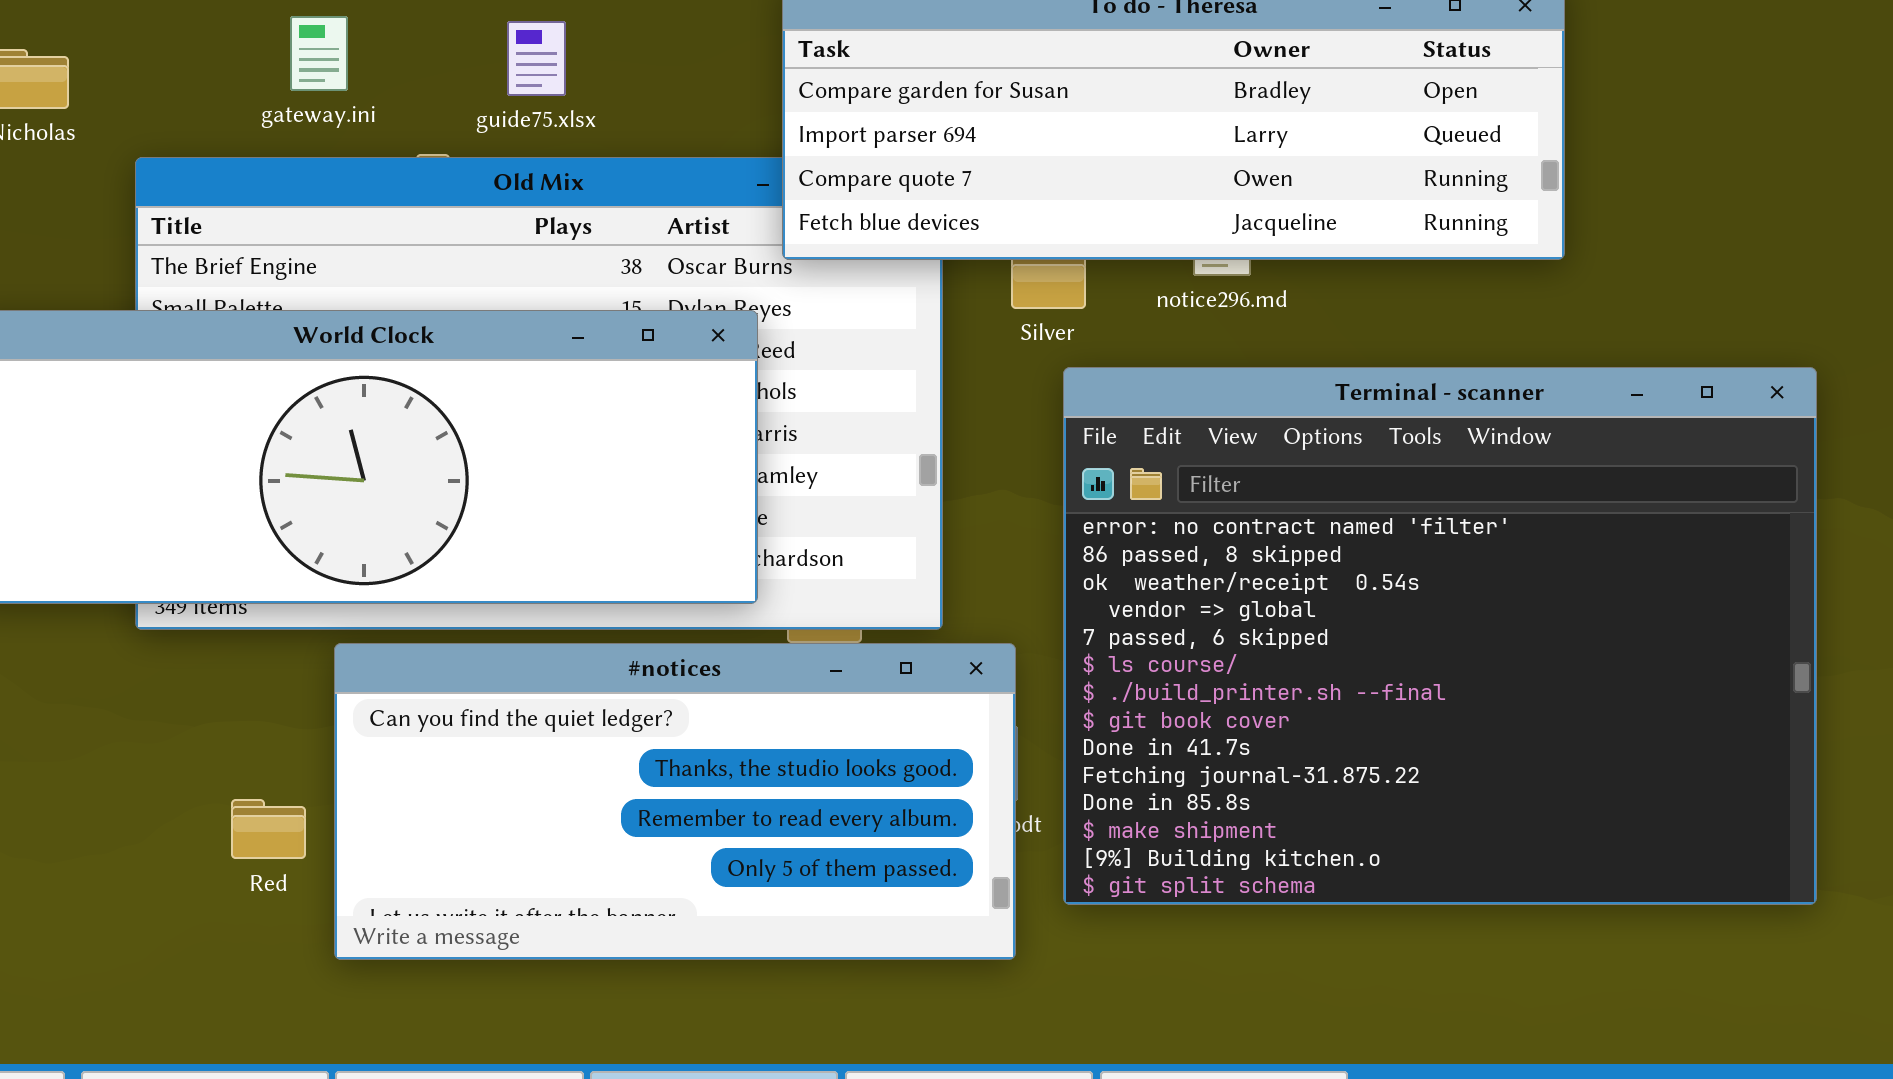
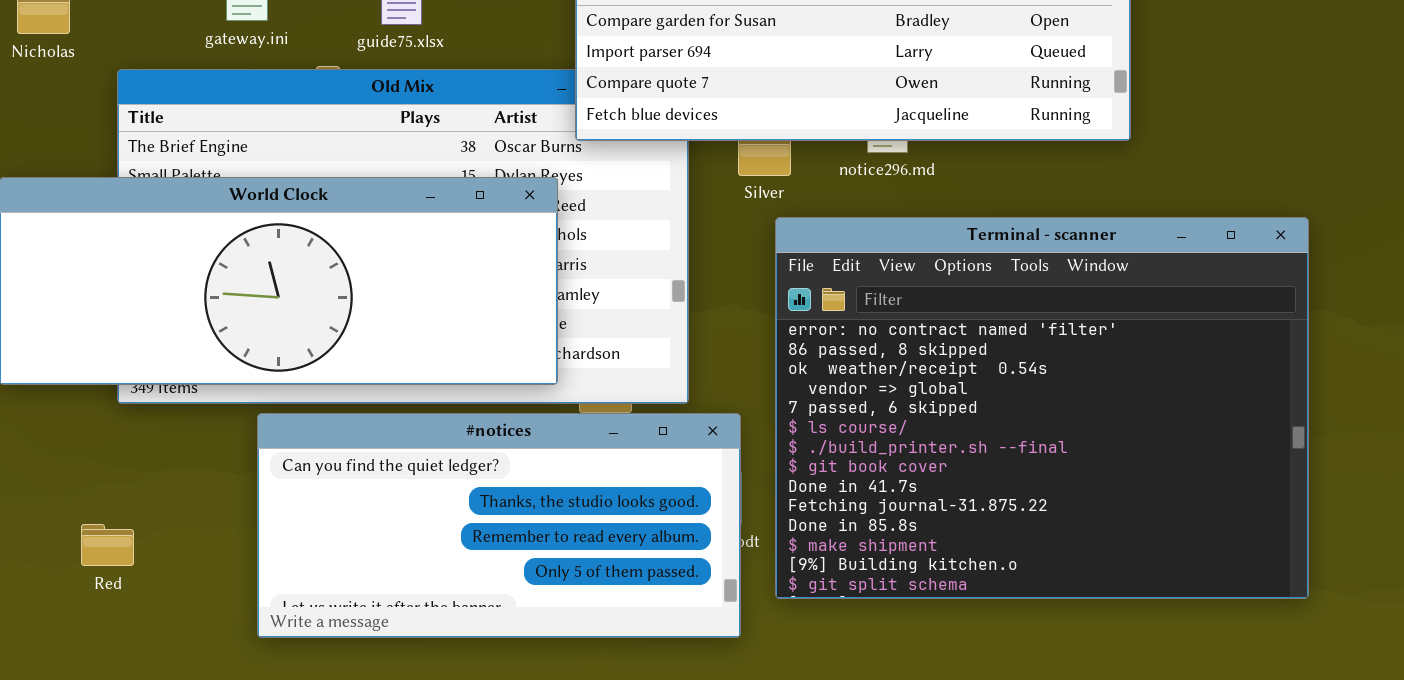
Red: [231,799,306,859] -> [81,524,134,566], moved

